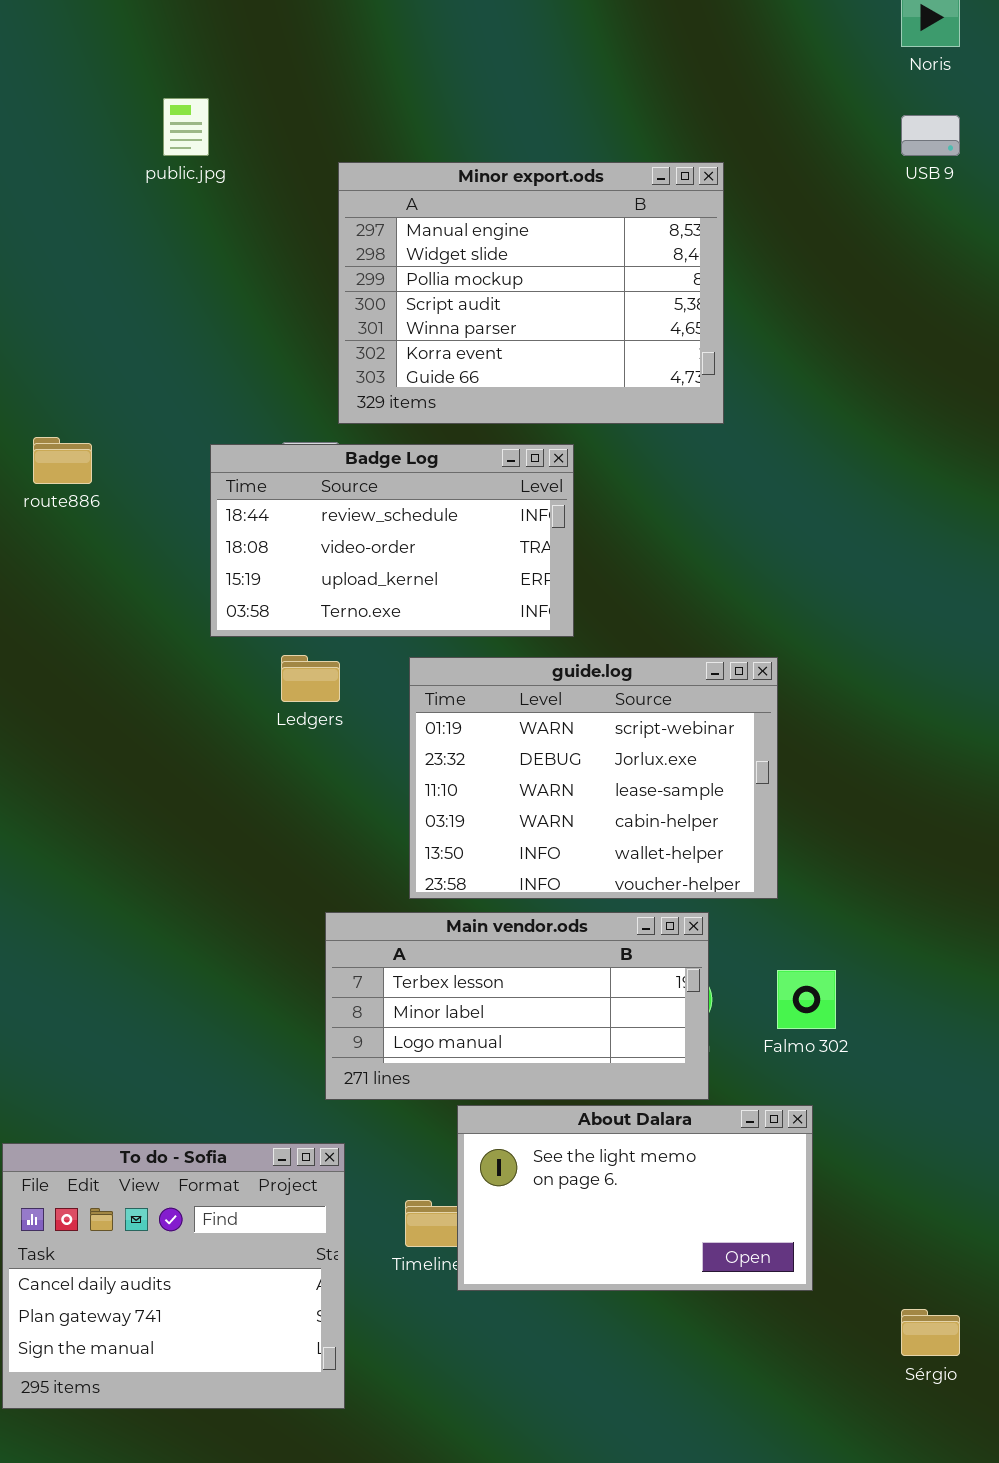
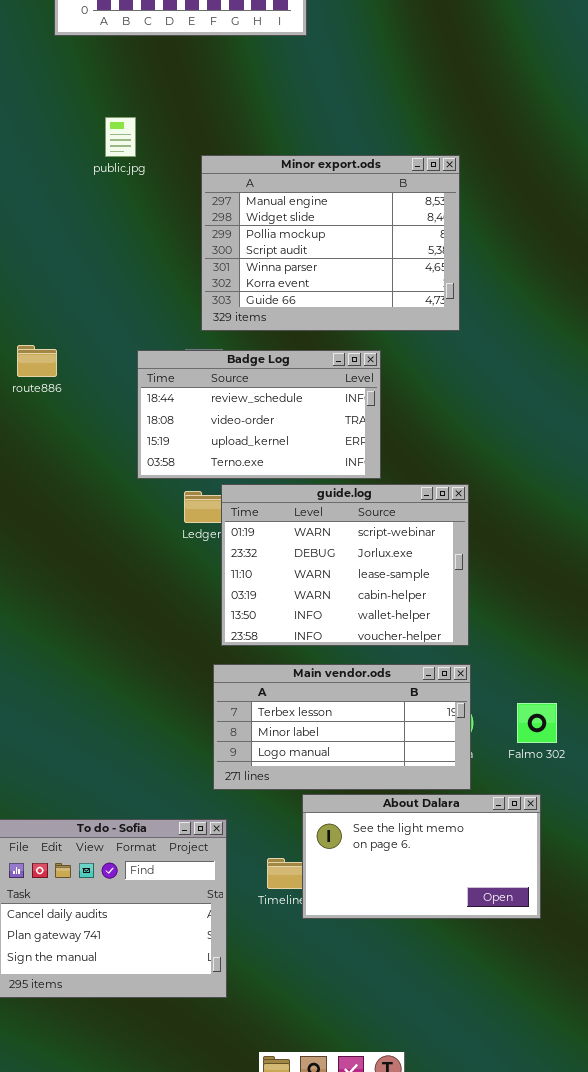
Minor export.ods: [338,162,724,424] -> [201,155,460,331], moved
guide.log: [409,657,778,899] -> [221,484,469,646], moved

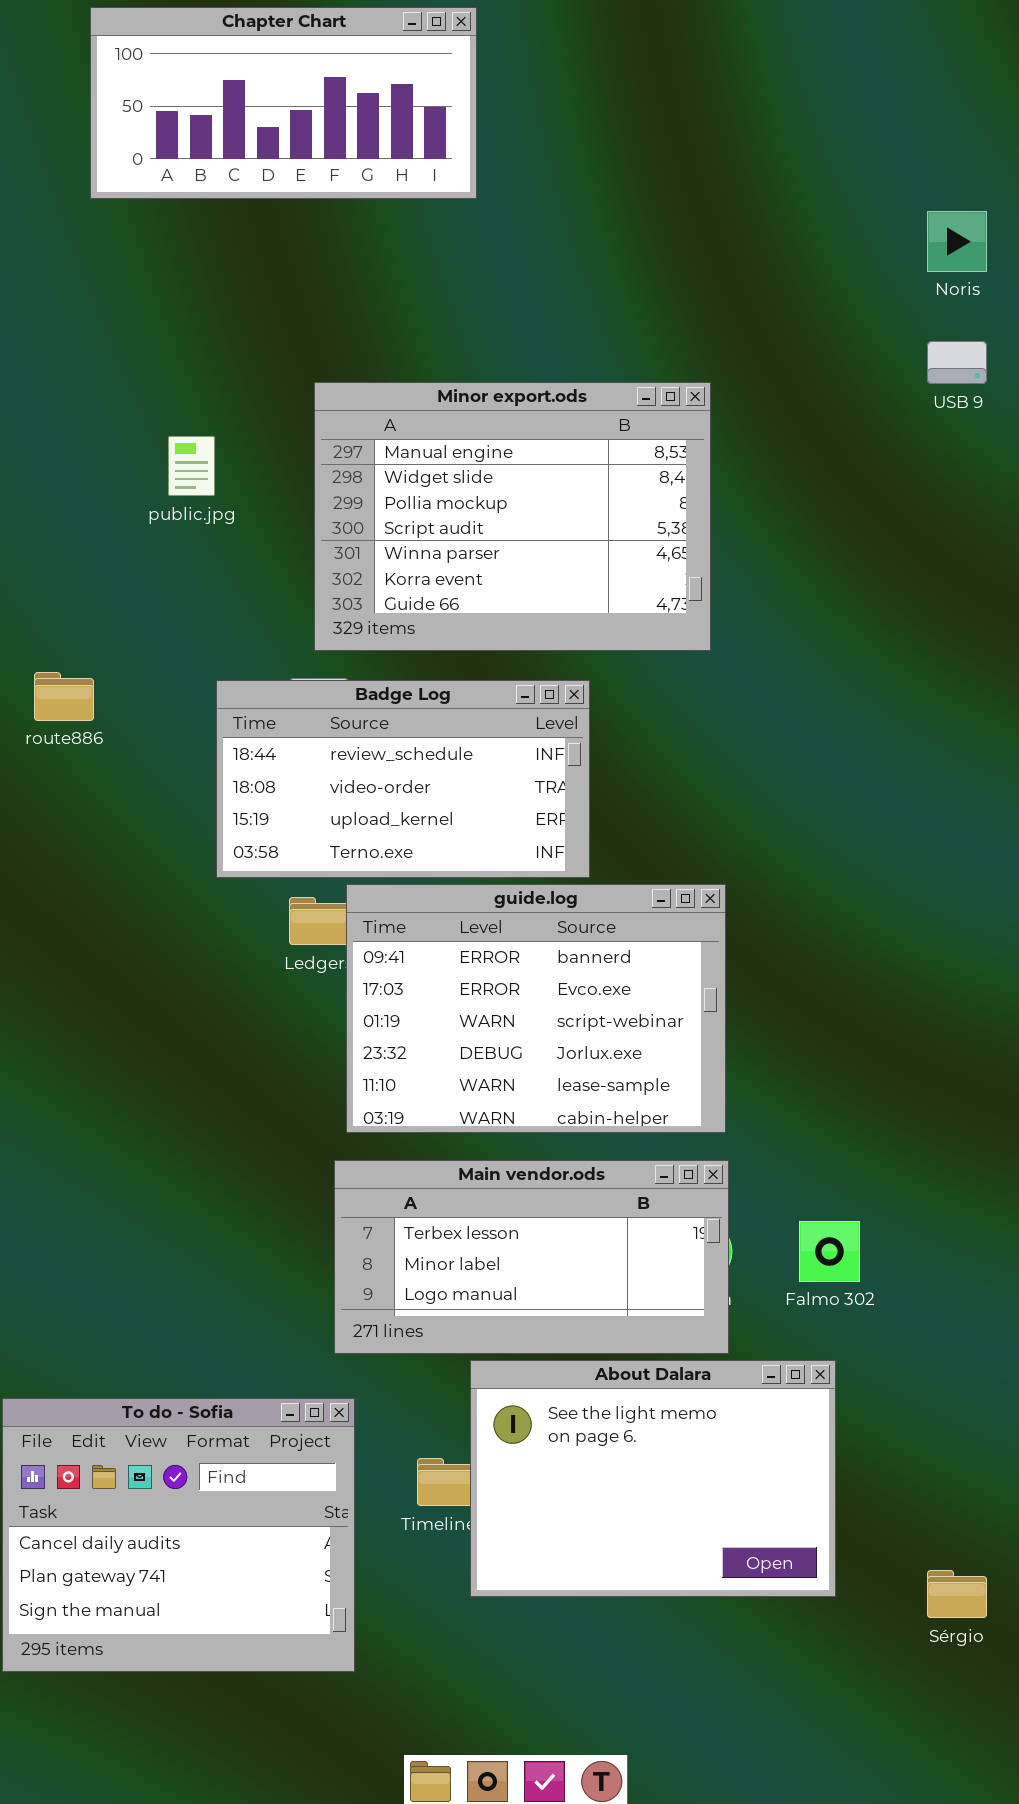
public.jpg: [105,117,136,157] -> [168,436,215,496], moved
guide.log: [221,484,469,646] -> [346,884,726,1133], scrolled up 2 rows
About Dalara: [302,794,541,919] -> [470,1360,836,1597], resized

